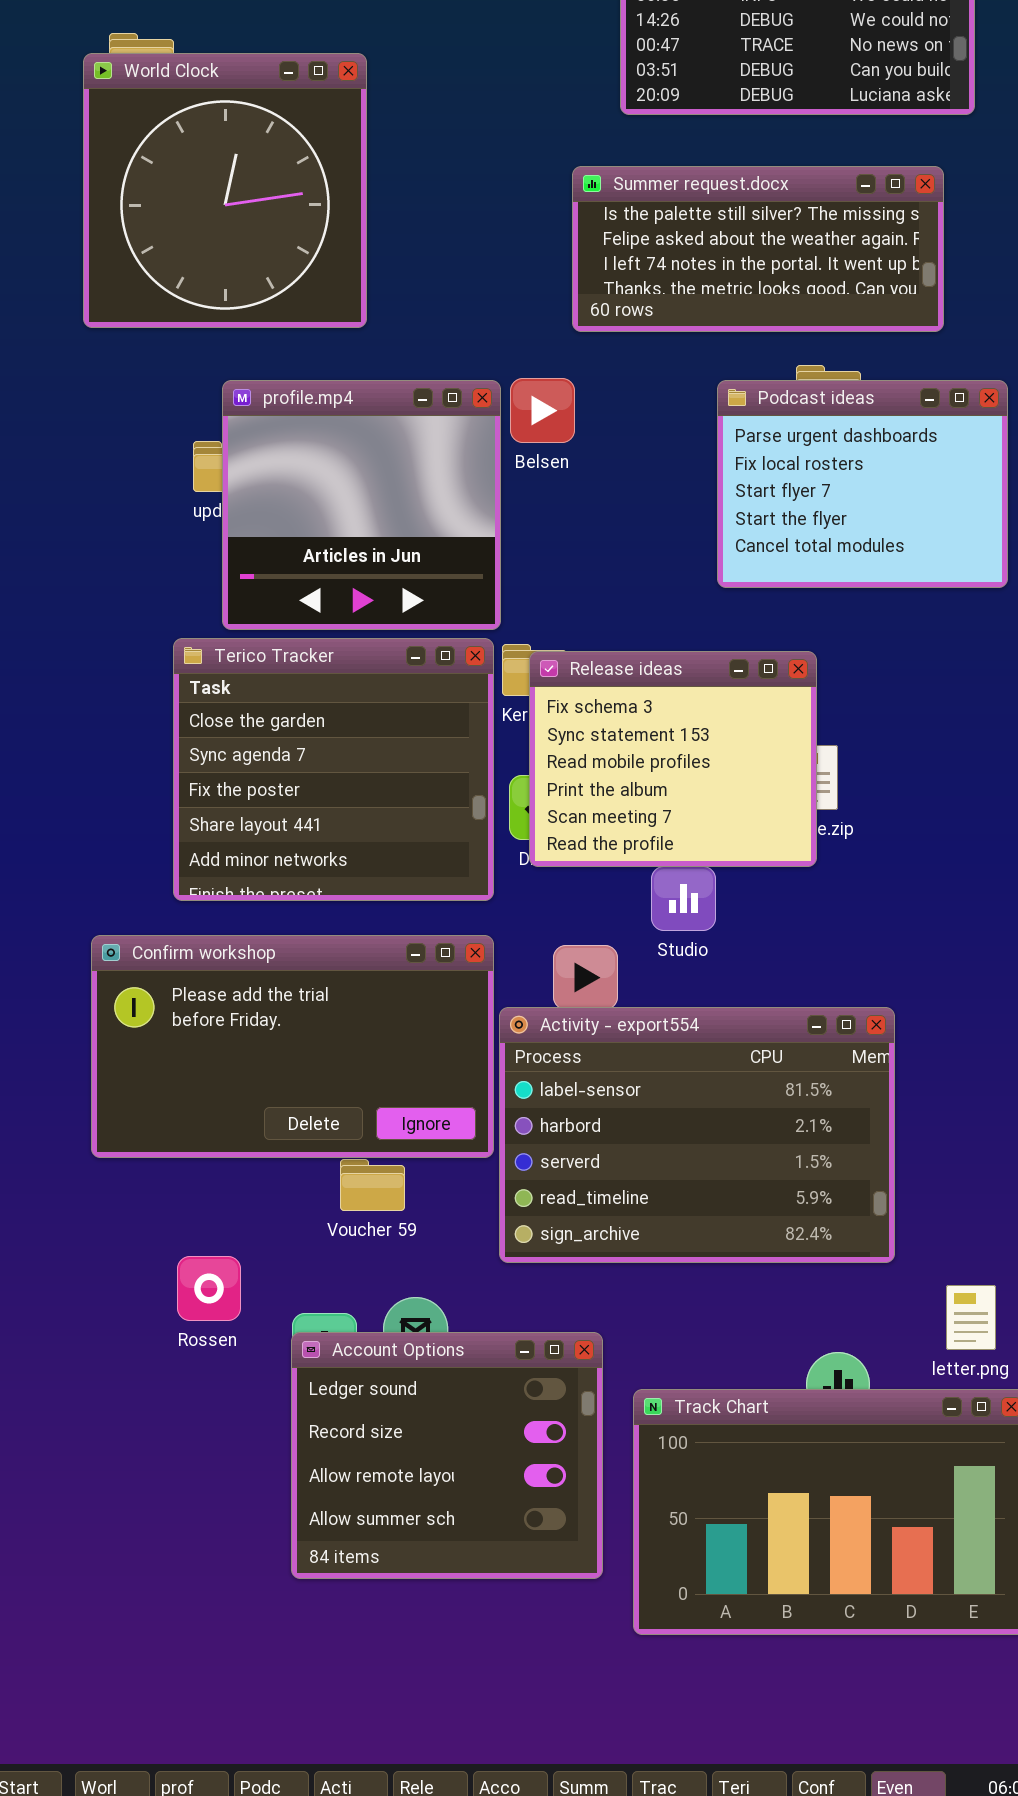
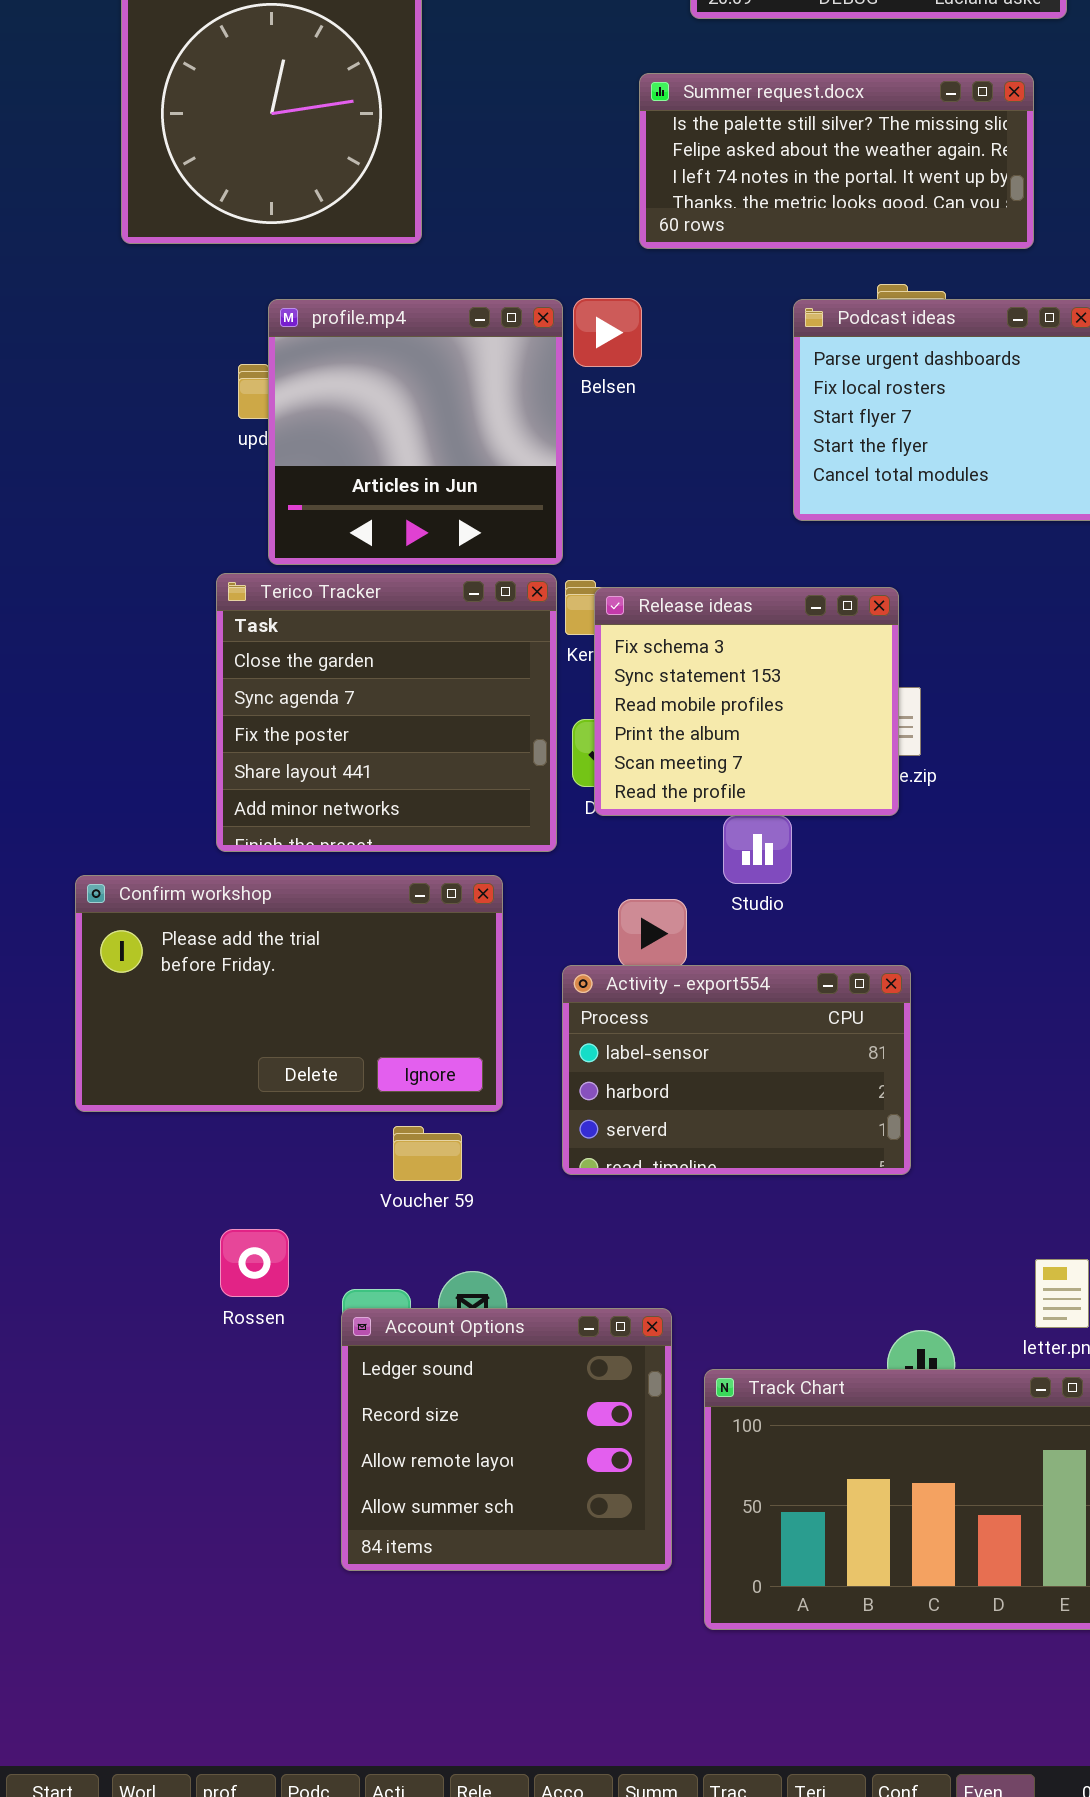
Confirm workshop: [91,935,494,1158] -> [75,875,503,1112], moved
Activity - export554: [499,1007,895,1263] -> [562,965,911,1175], resized

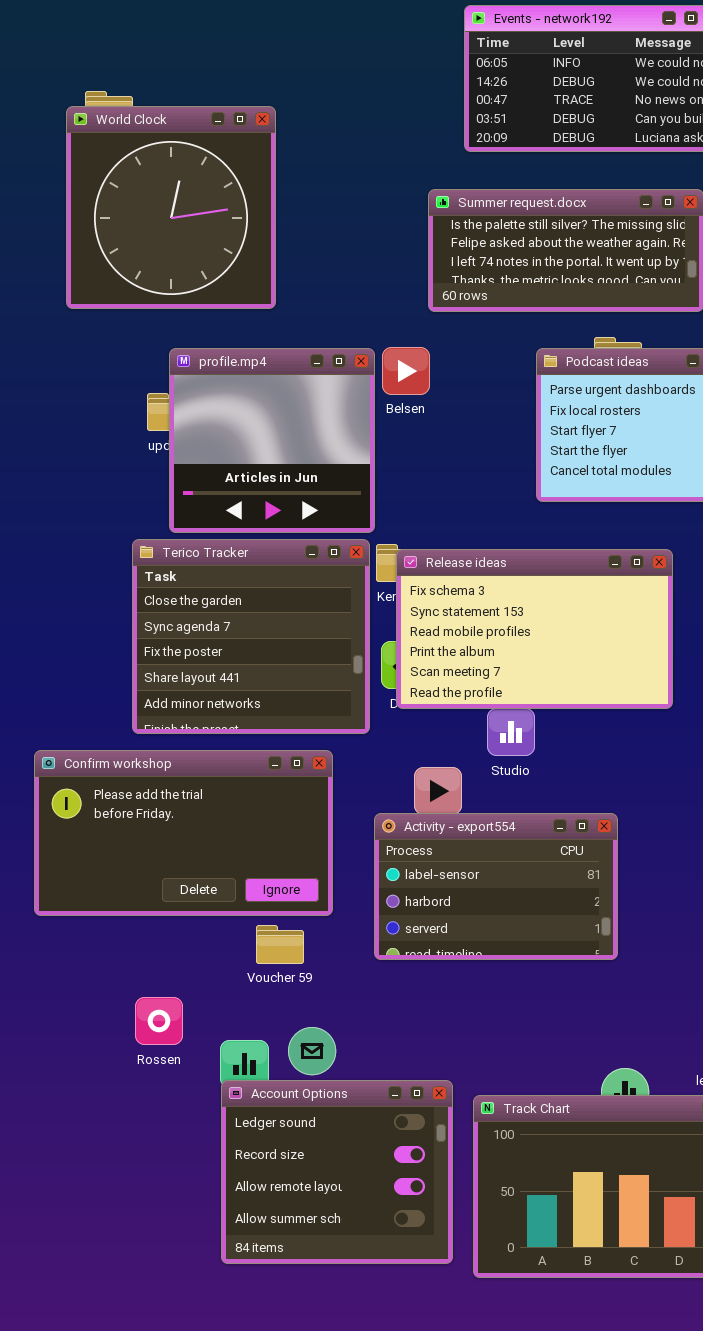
Release ideas: [594,587,899,816] -> [396,549,673,709], resized
Account Options: [341,1308,672,1571] -> [221,1080,453,1264], moved

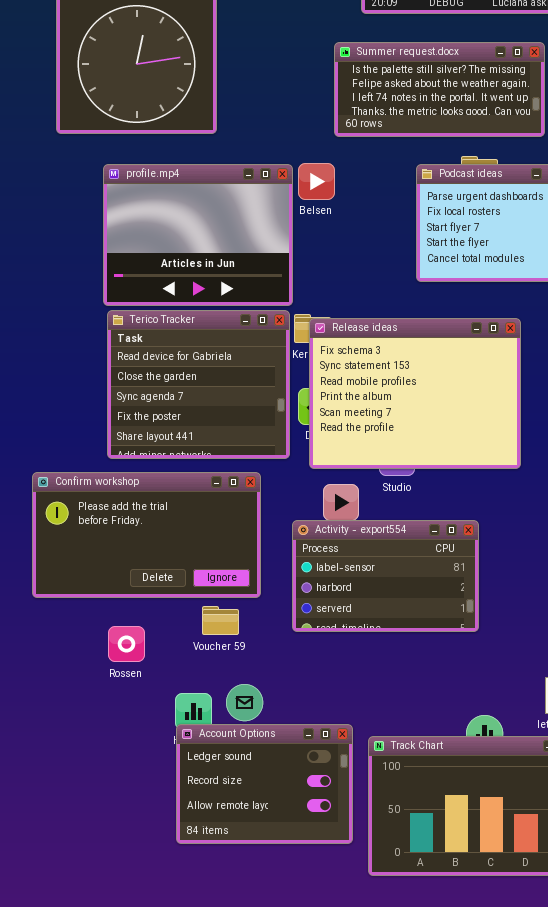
profile.mp4: [169,348,375,533] -> [103,164,293,306], resized
Terico Tracker: [132,539,370,734] -> [107,310,290,459], scrolled up 1 row
Release ideas: [396,549,673,709] -> [309,318,521,469], resized
Rossen: [135,997,183,1045] -> [108,626,145,662], moved
Account Options: [221,1080,453,1264] -> [176,724,353,844], resized

